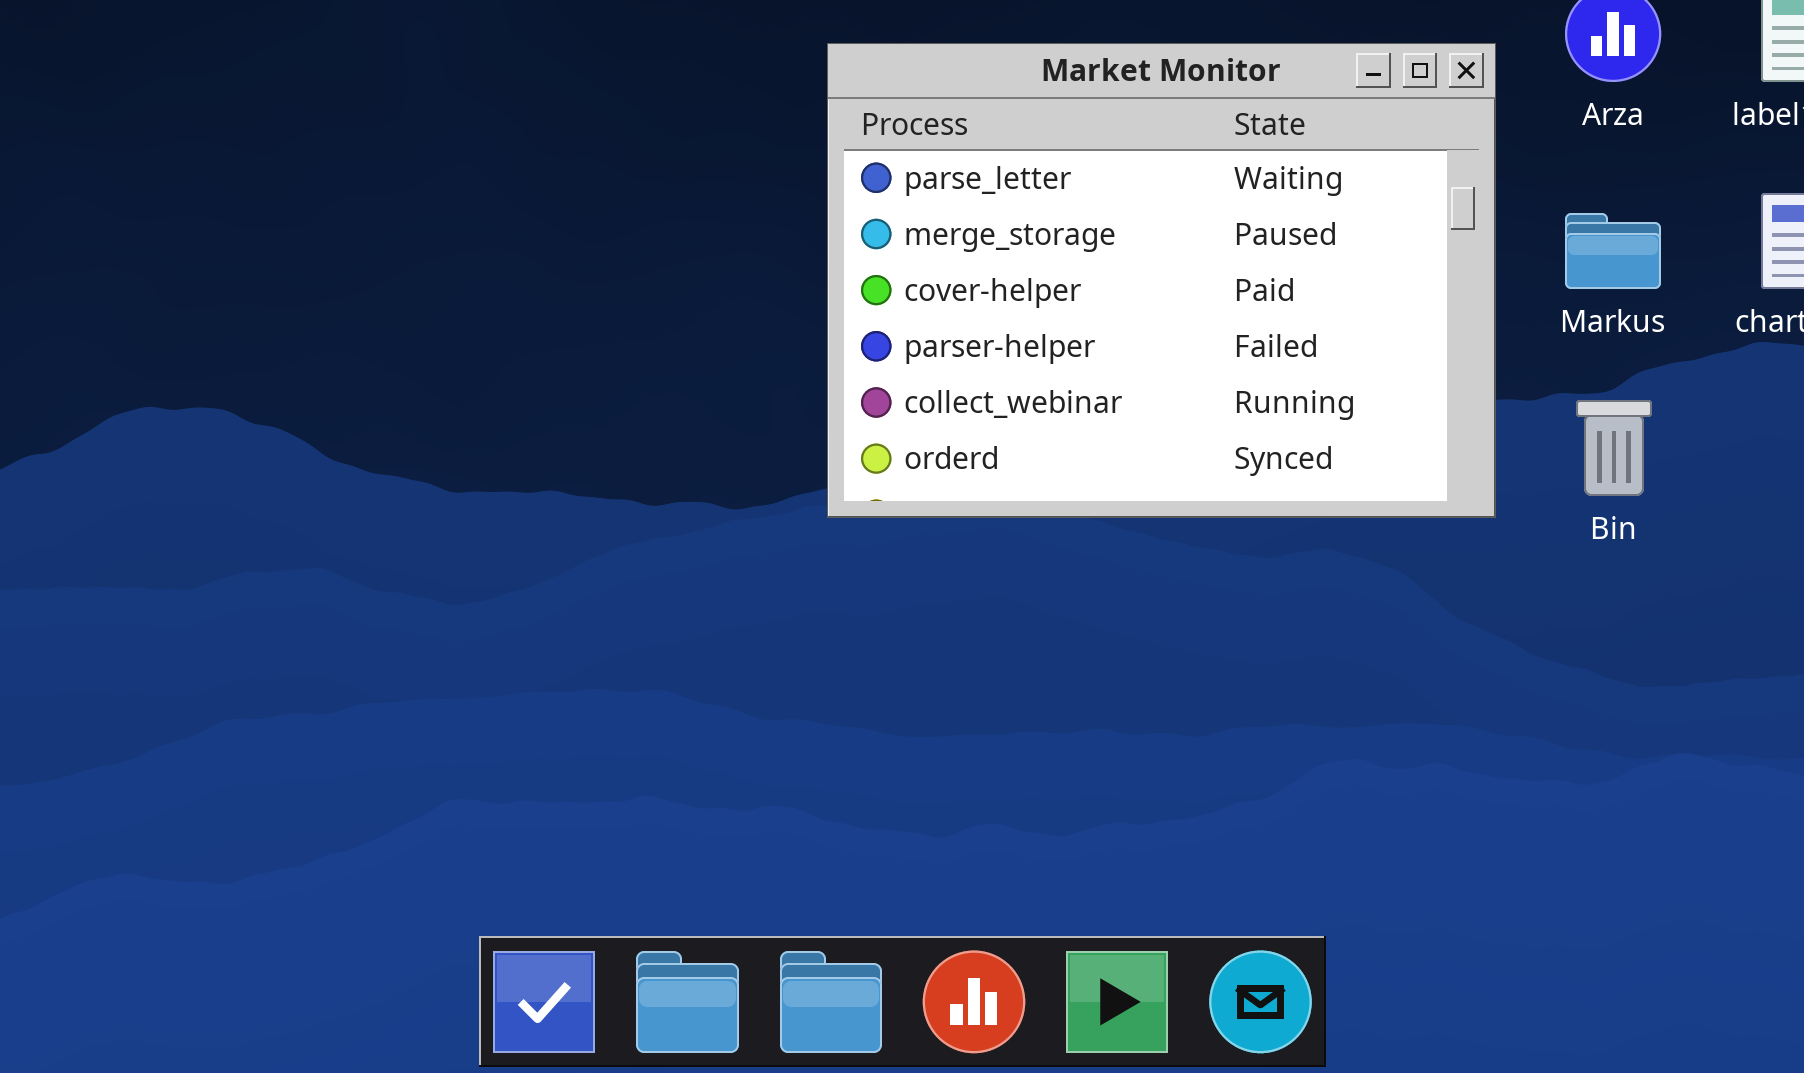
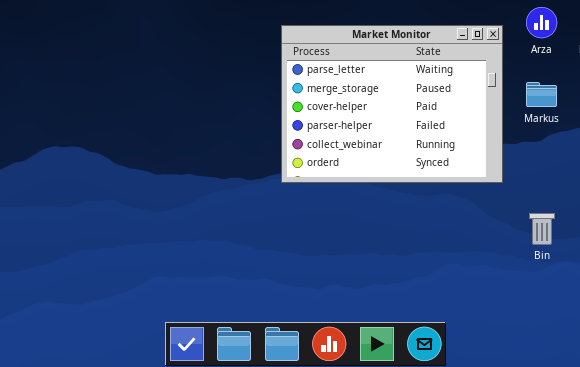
Bin: [1576,400,1652,496] -> [529,213,555,245], moved

